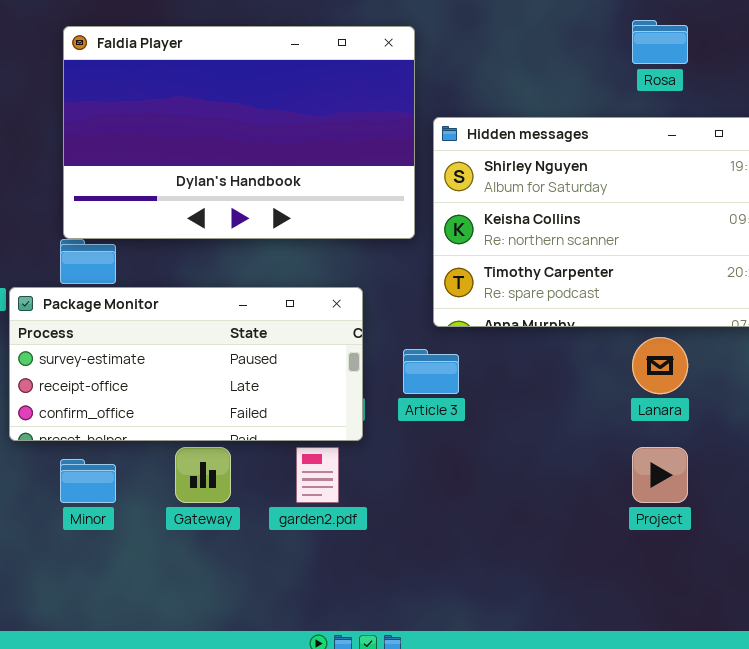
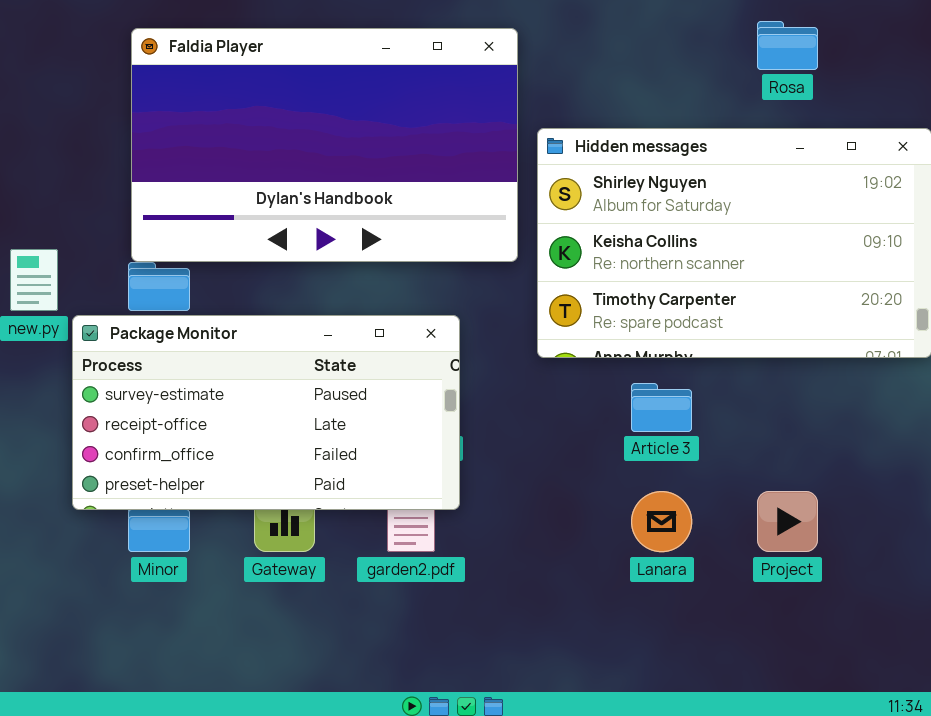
Package Monitor: [9,287,363,441] -> [72,315,460,510], resized
Lanara: [632,337,688,394] -> [631,491,692,552], moved
Article 3: [403,349,459,394] -> [631,383,692,432], moved

